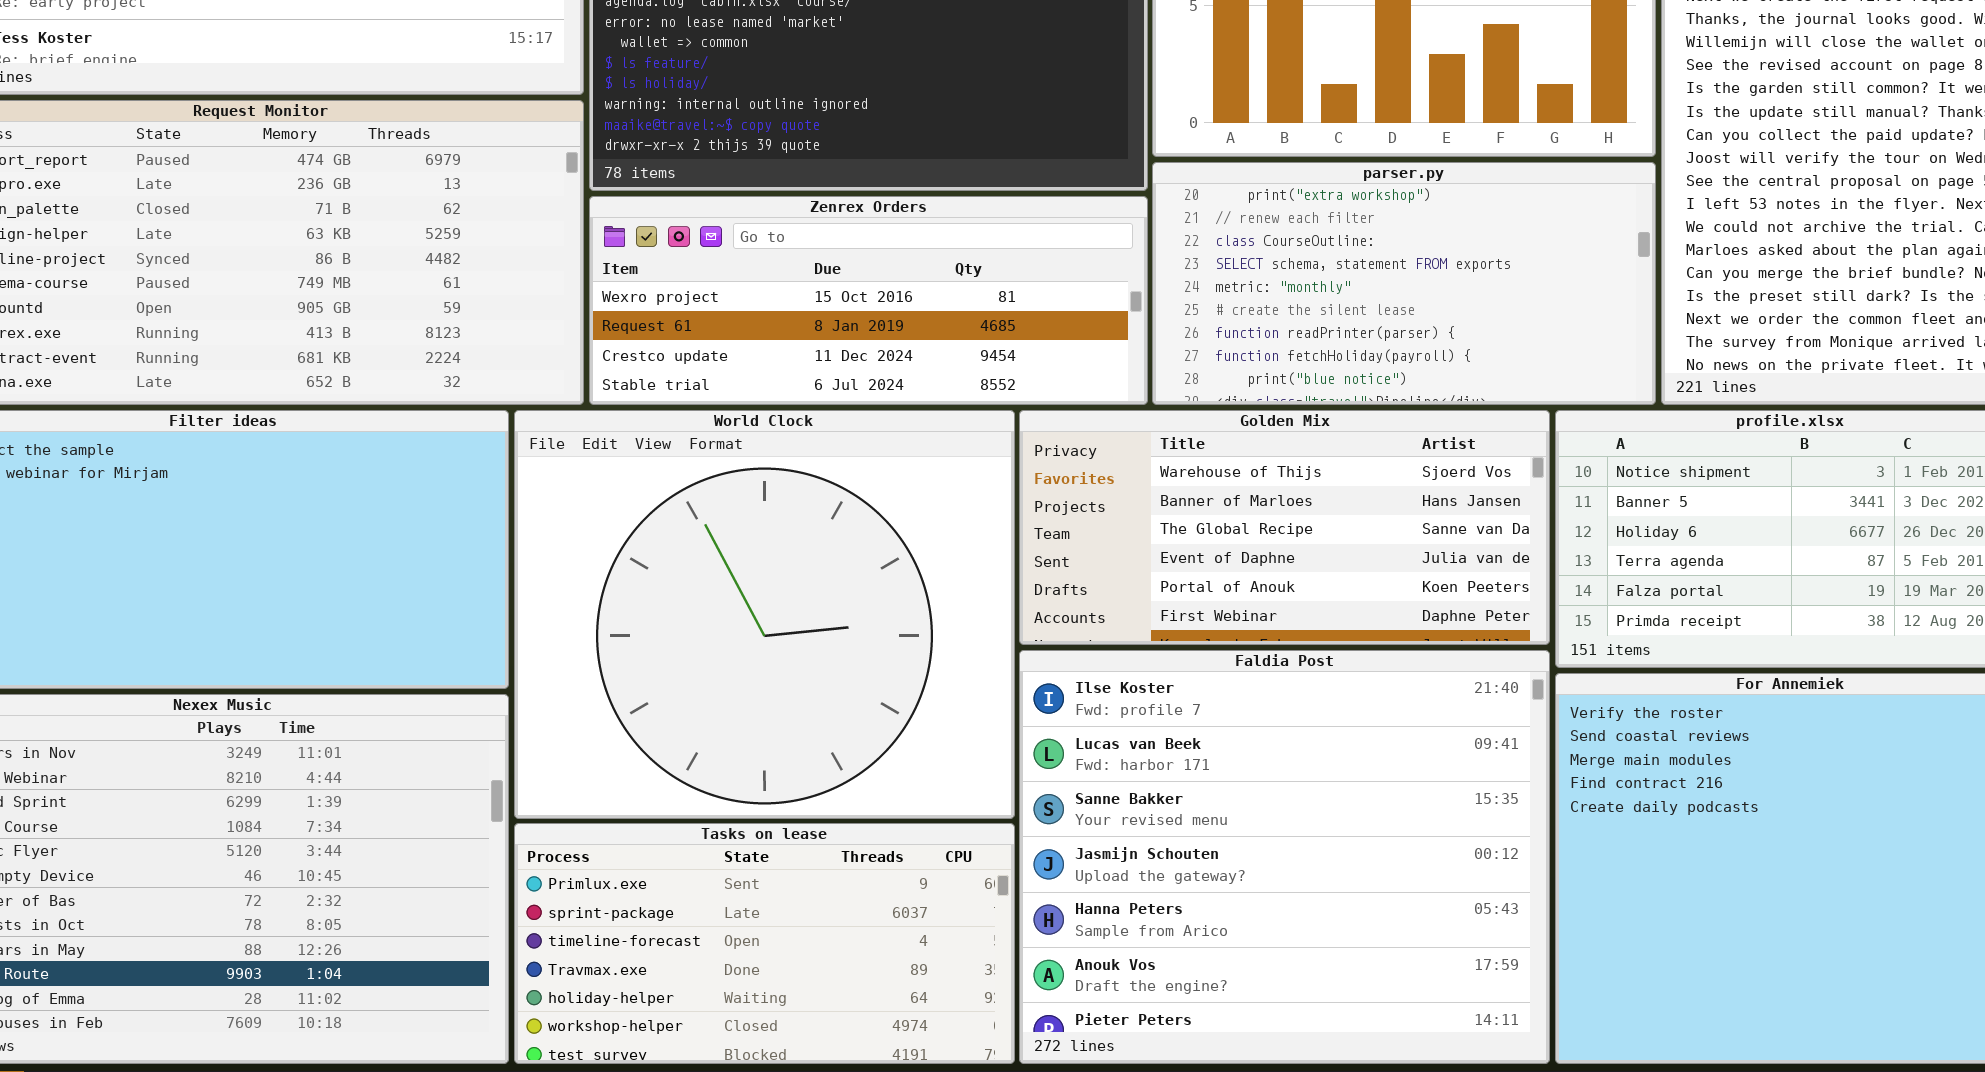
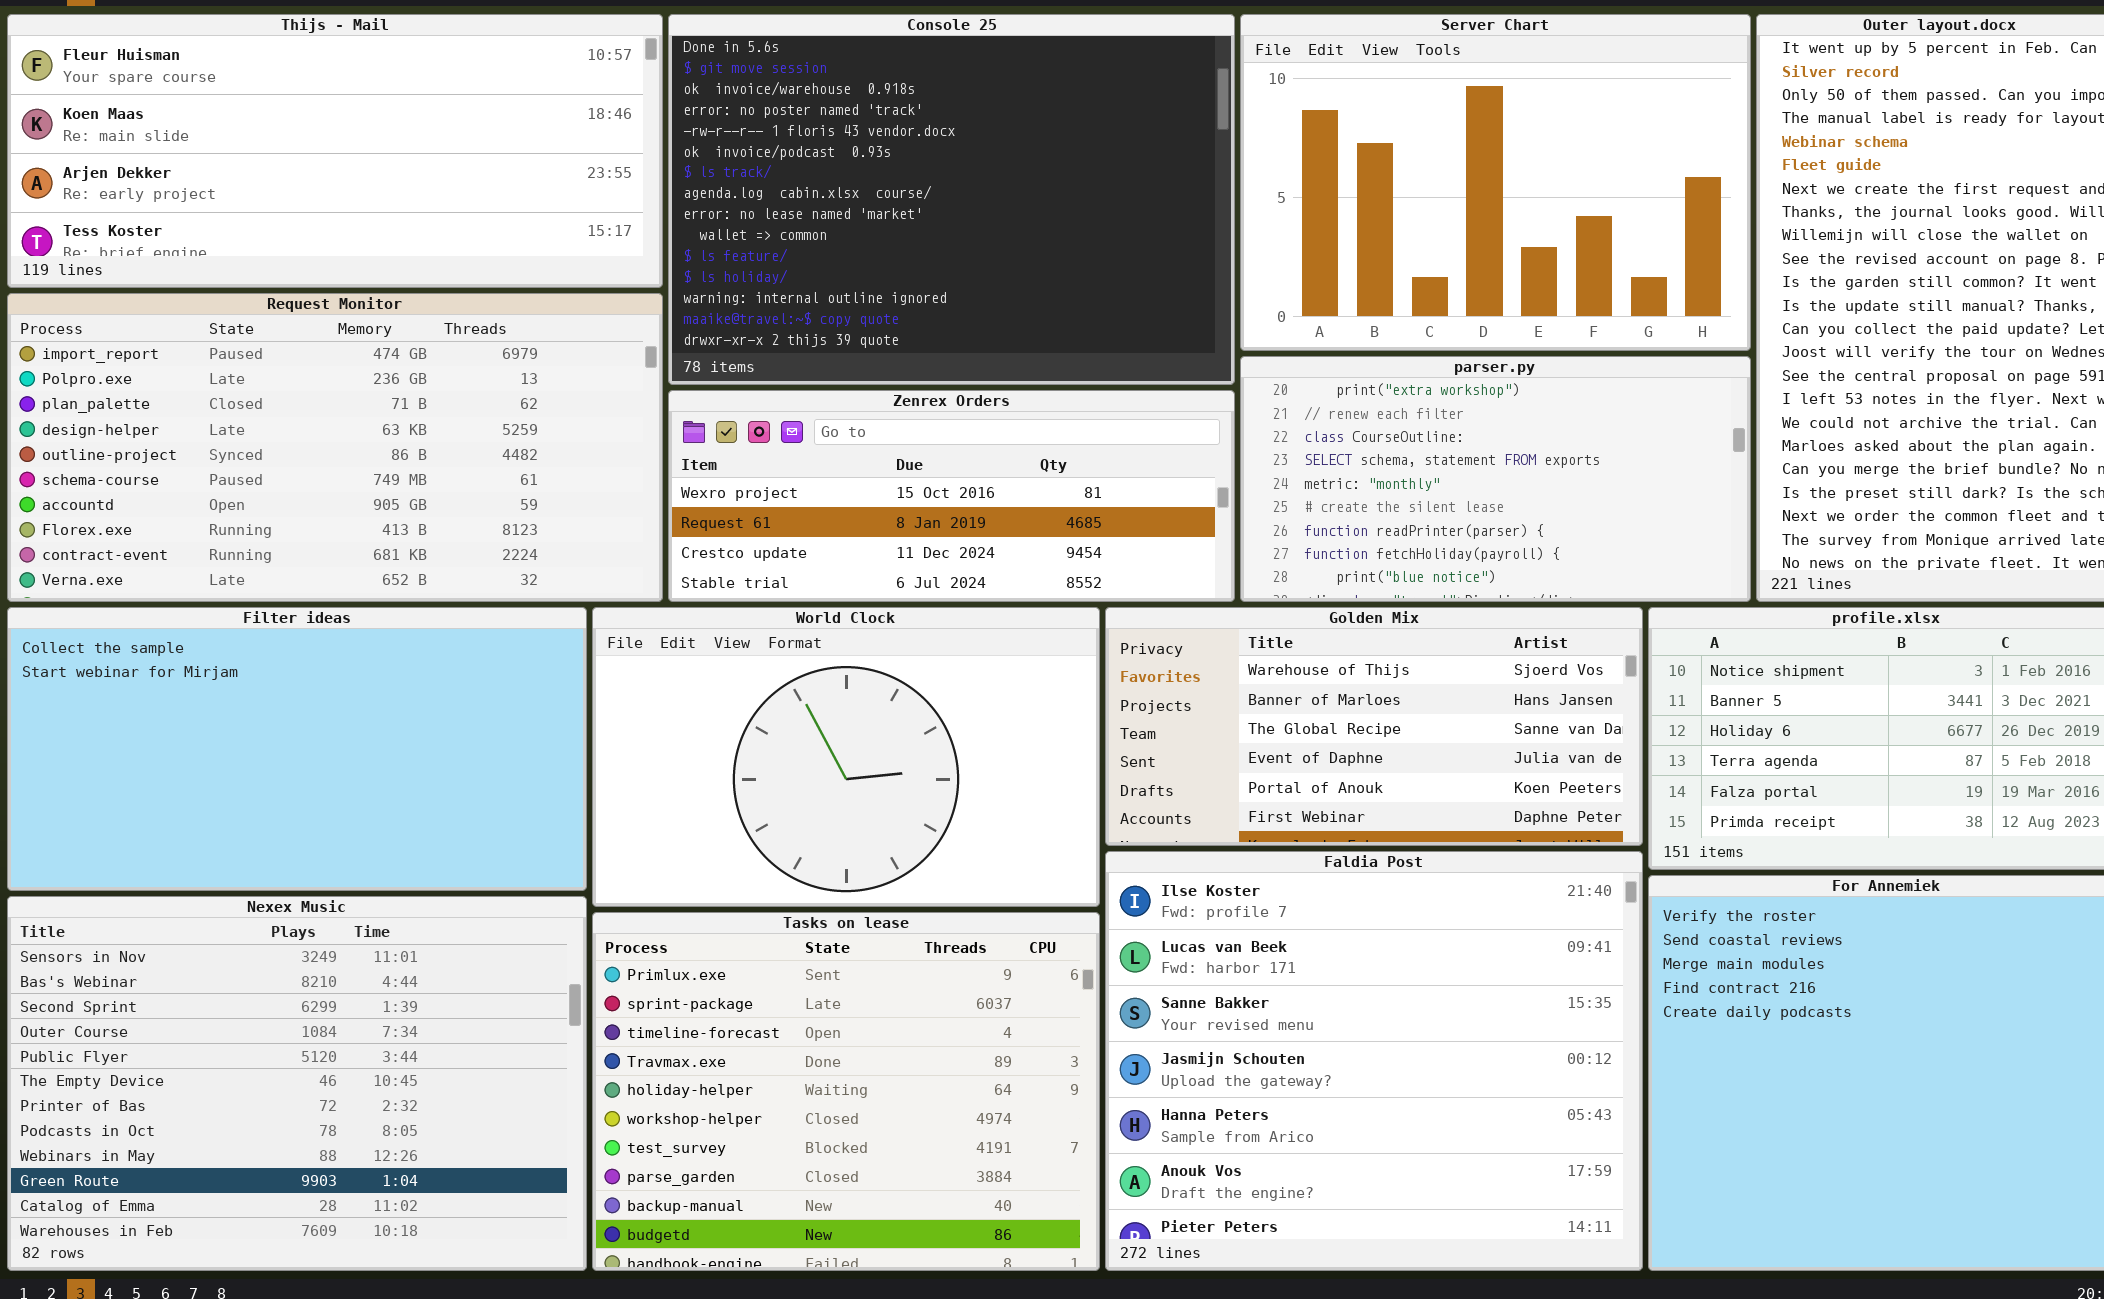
World Clock: [514,410,1015,819] -> [592,607,1100,907], resized
Tasks on lease: [514,823,1015,1064] -> [592,912,1100,1271], resized

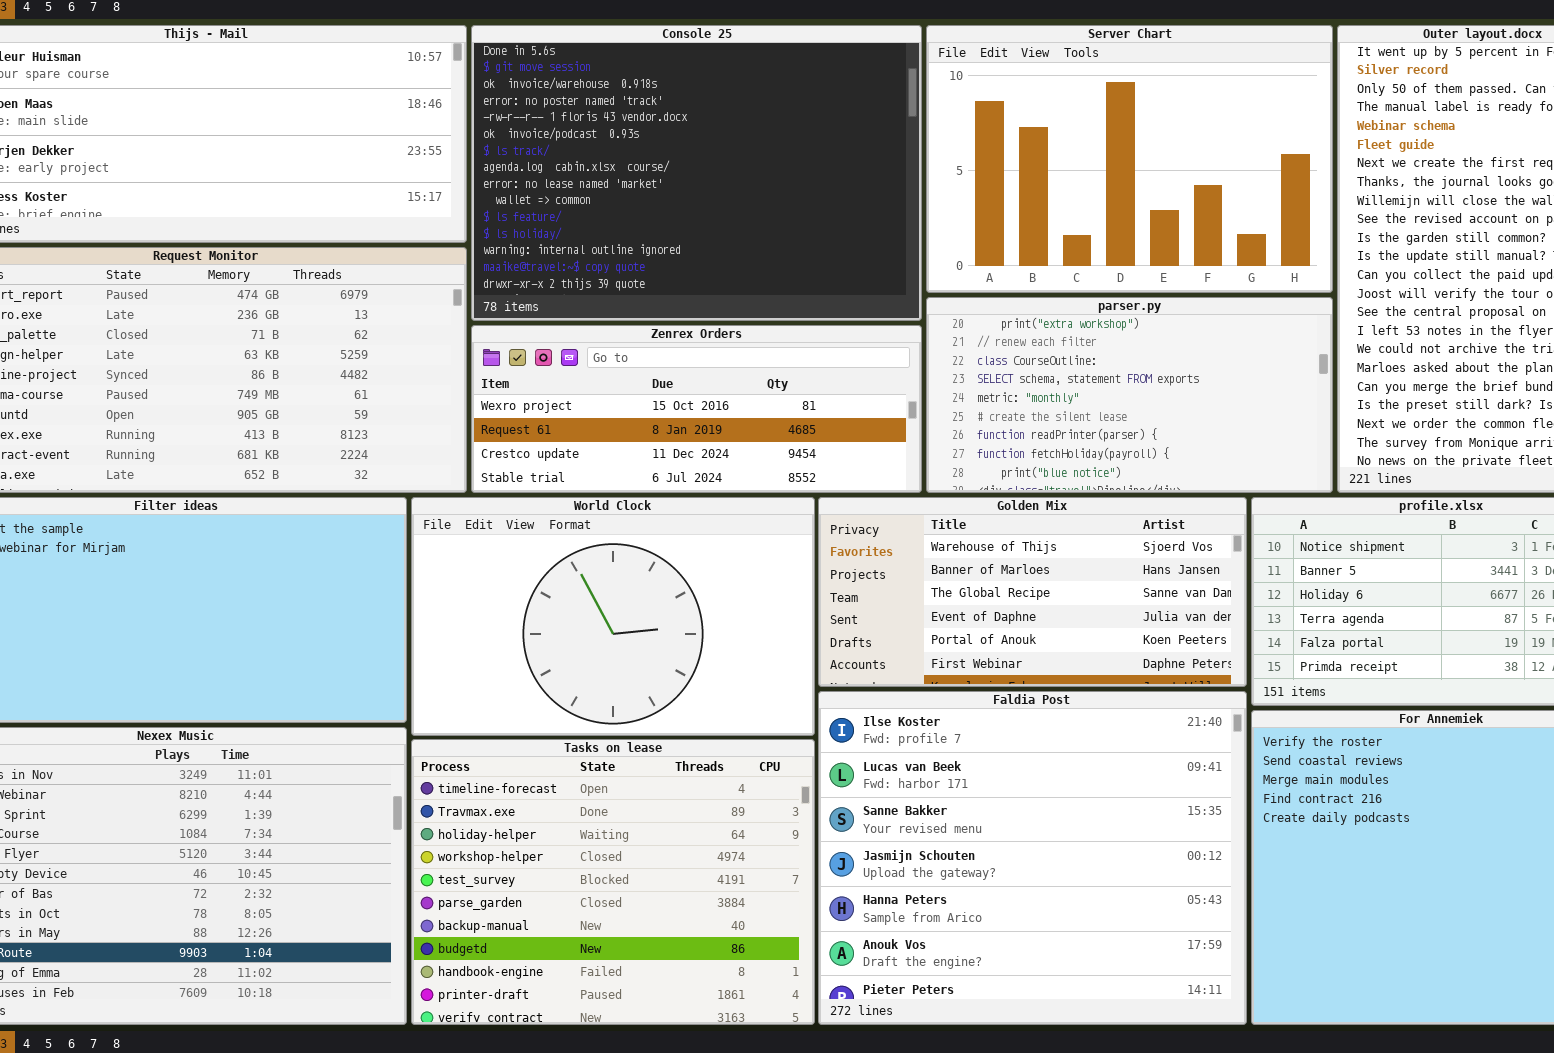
Tasks on lease: [592,912,1100,1271] -> [411,739,815,1025], scrolled down 2 rows

